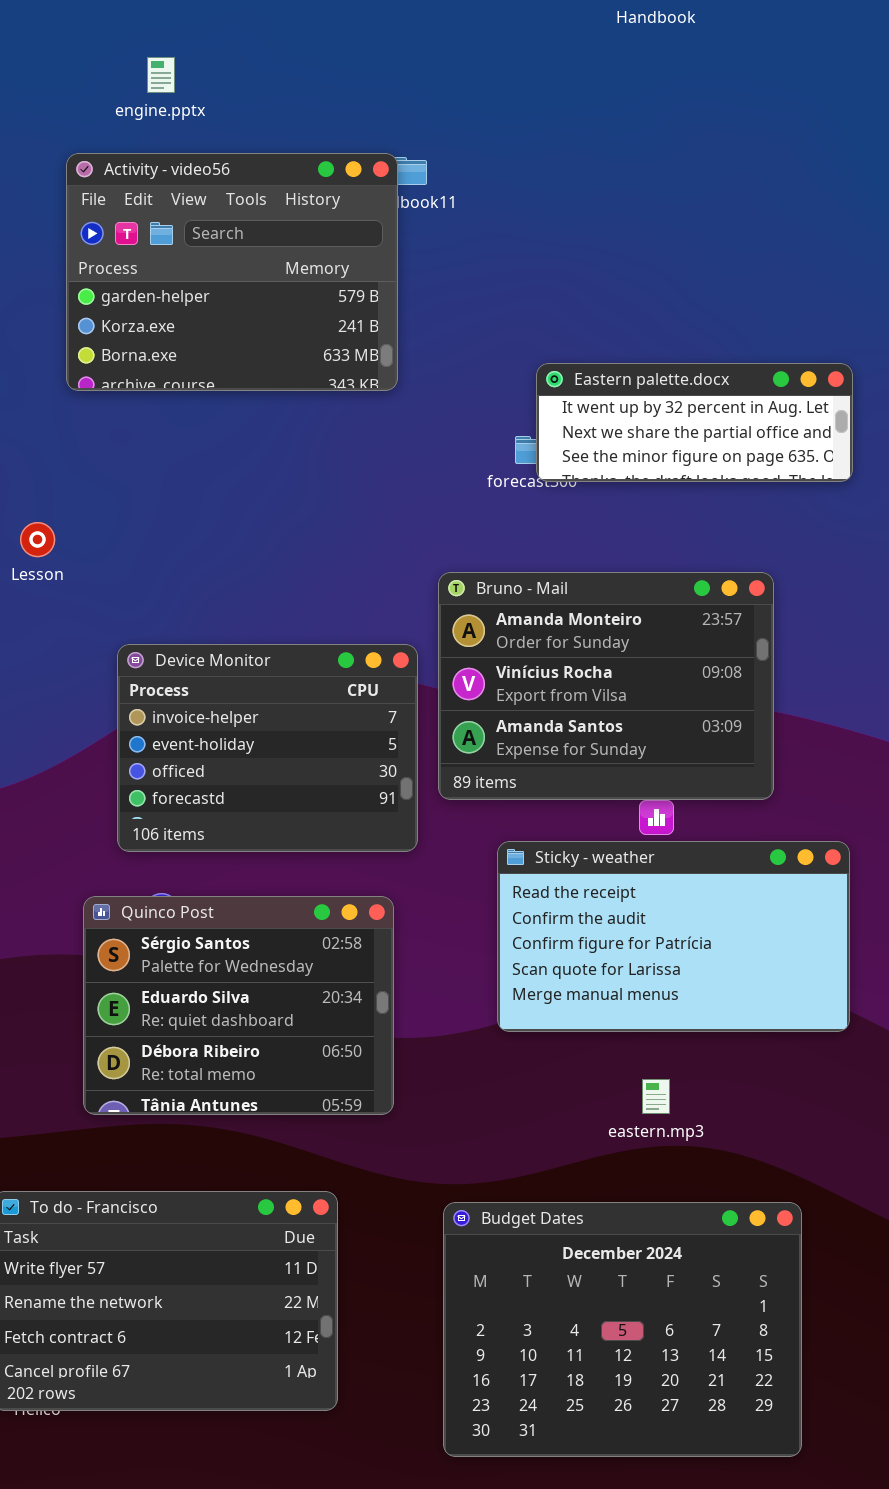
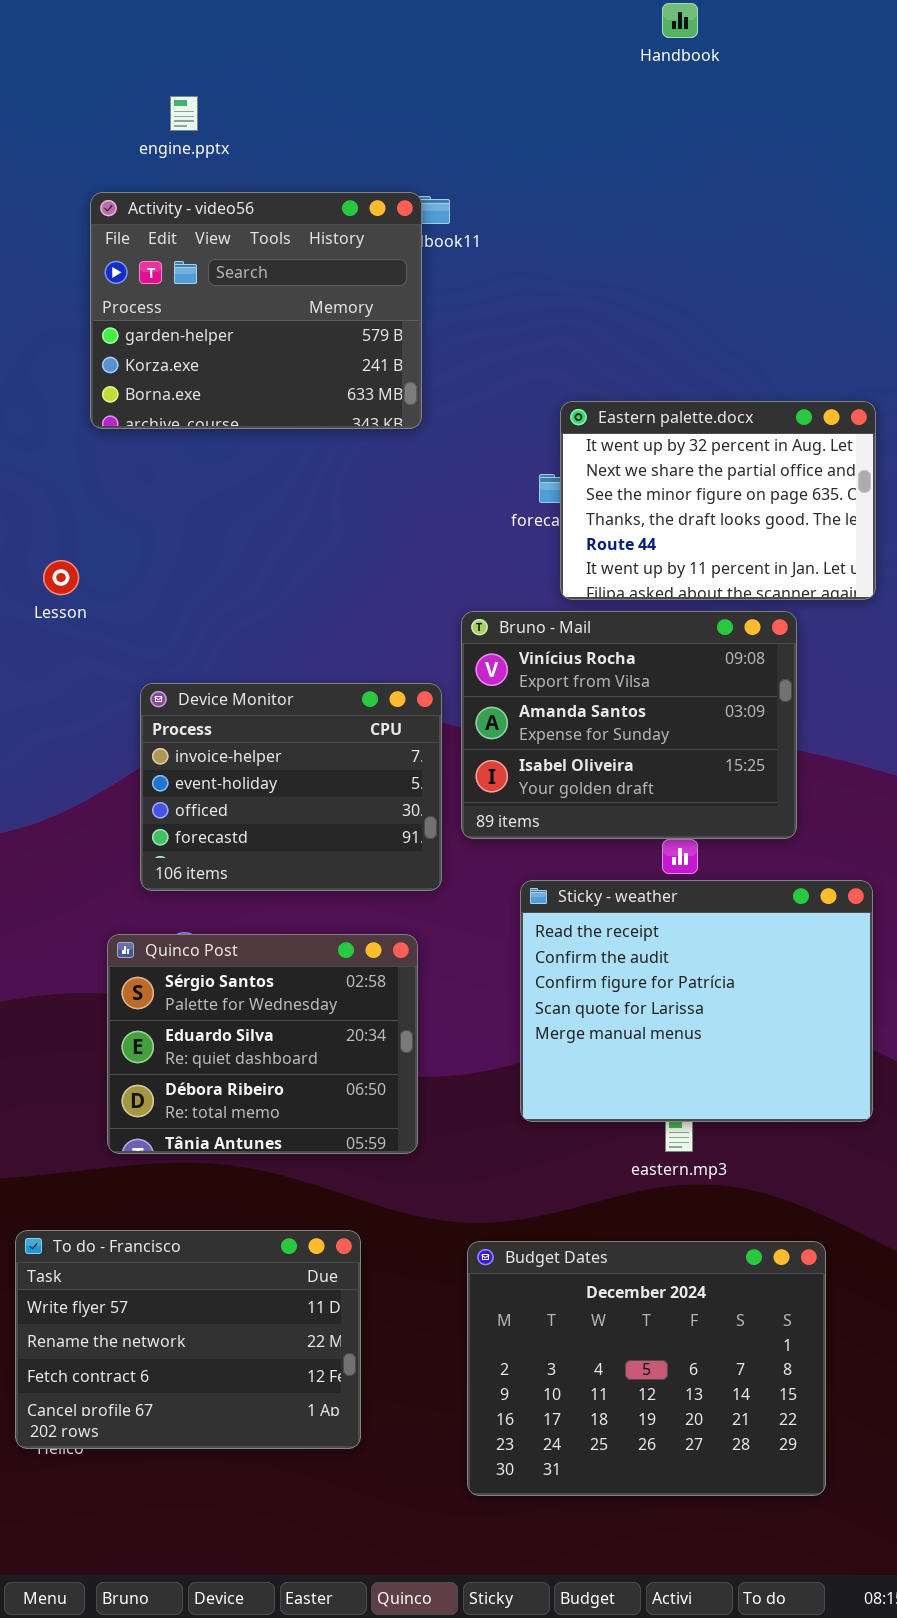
Eastern palette.docx: [536,363,853,482] -> [560,401,876,600], resized
Bruno - Mail: [438,572,774,800] -> [461,611,797,839], scrolled down 1 row
Sticky - weather: [497,841,850,1032] -> [520,880,873,1122], resized

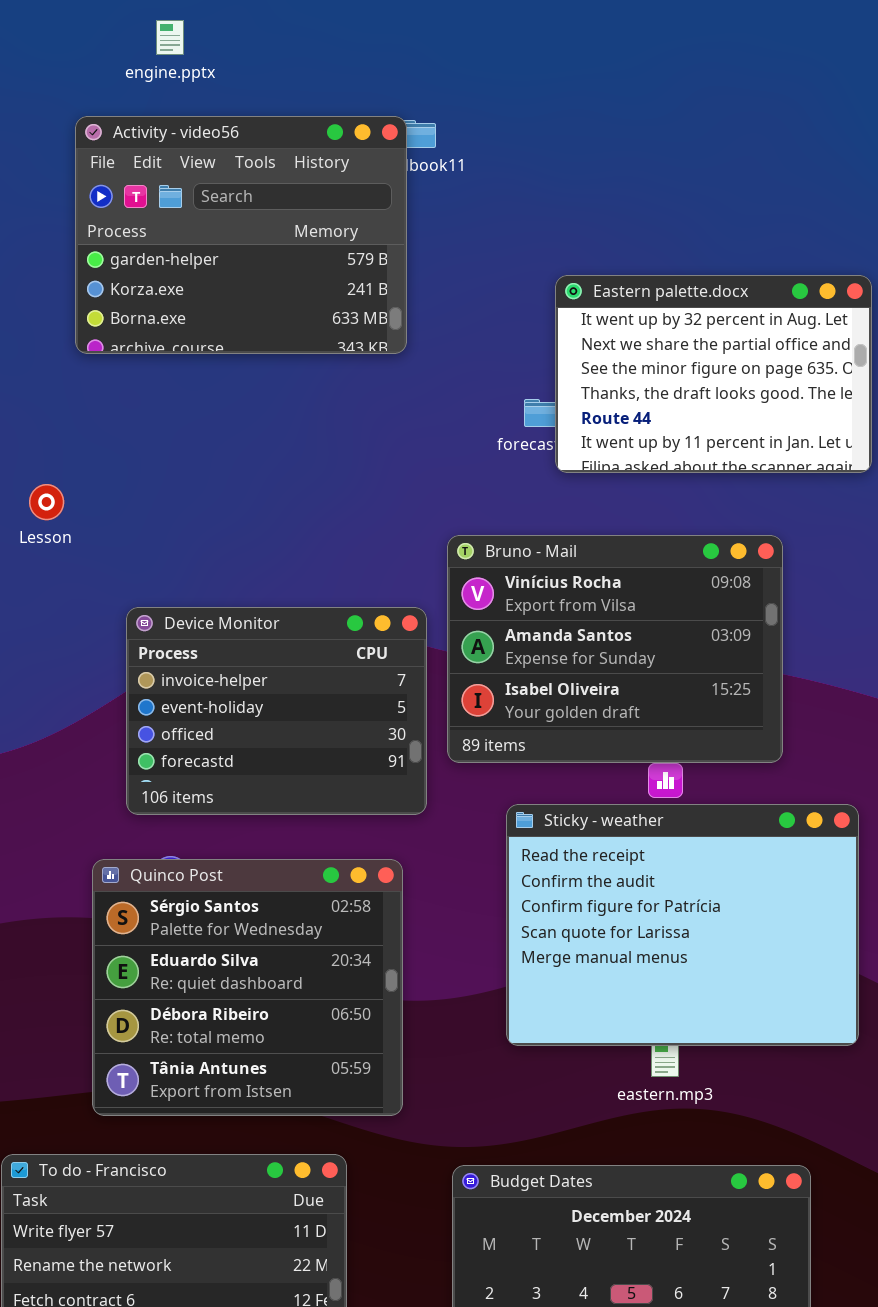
Eastern palette.docx: [560,401,876,600] -> [555,275,872,473], moved
Quinco Post: [107,934,418,1154] -> [92,859,403,1116], resized

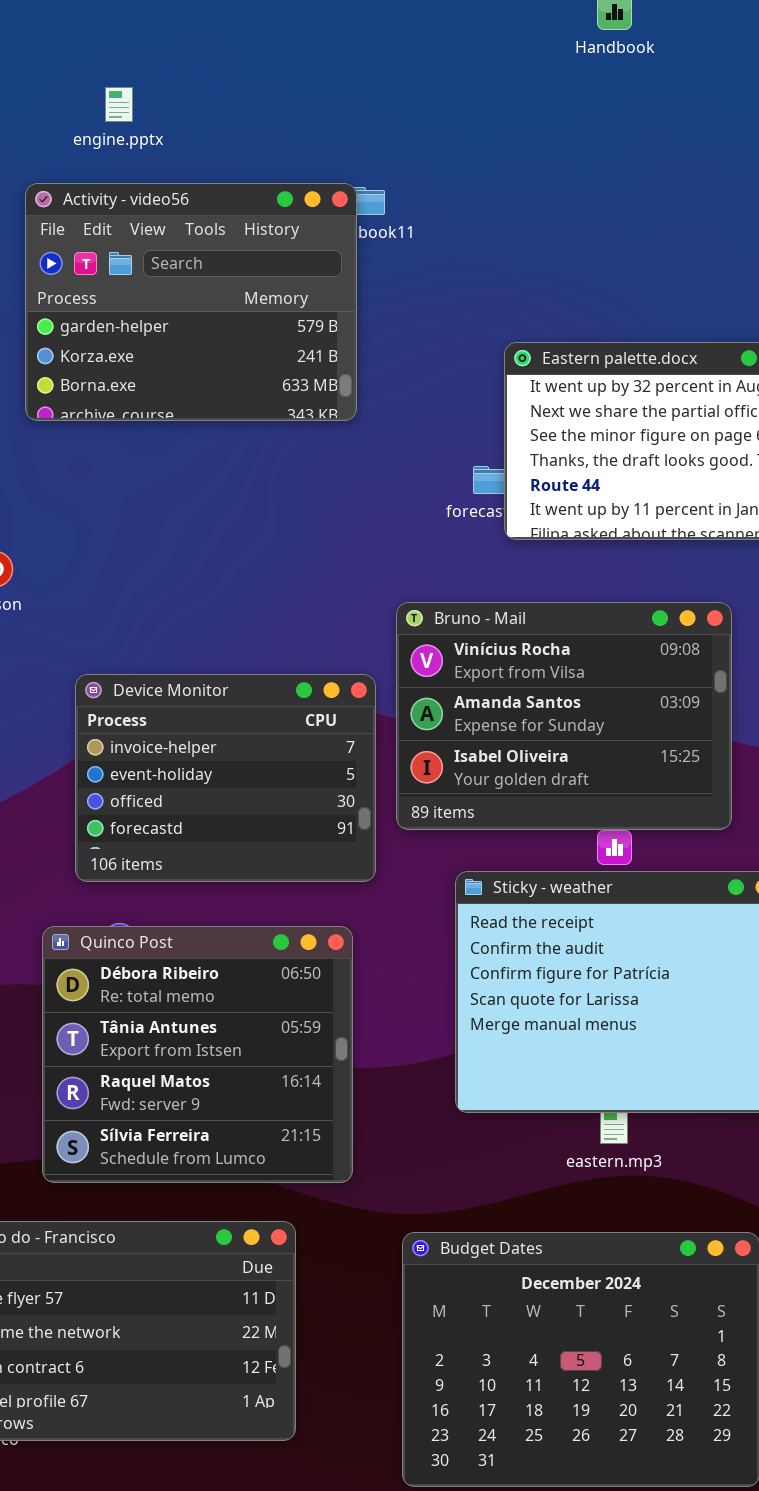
Quinco Post: [92,859,403,1116] -> [42,926,353,1183], scrolled down 2 rows

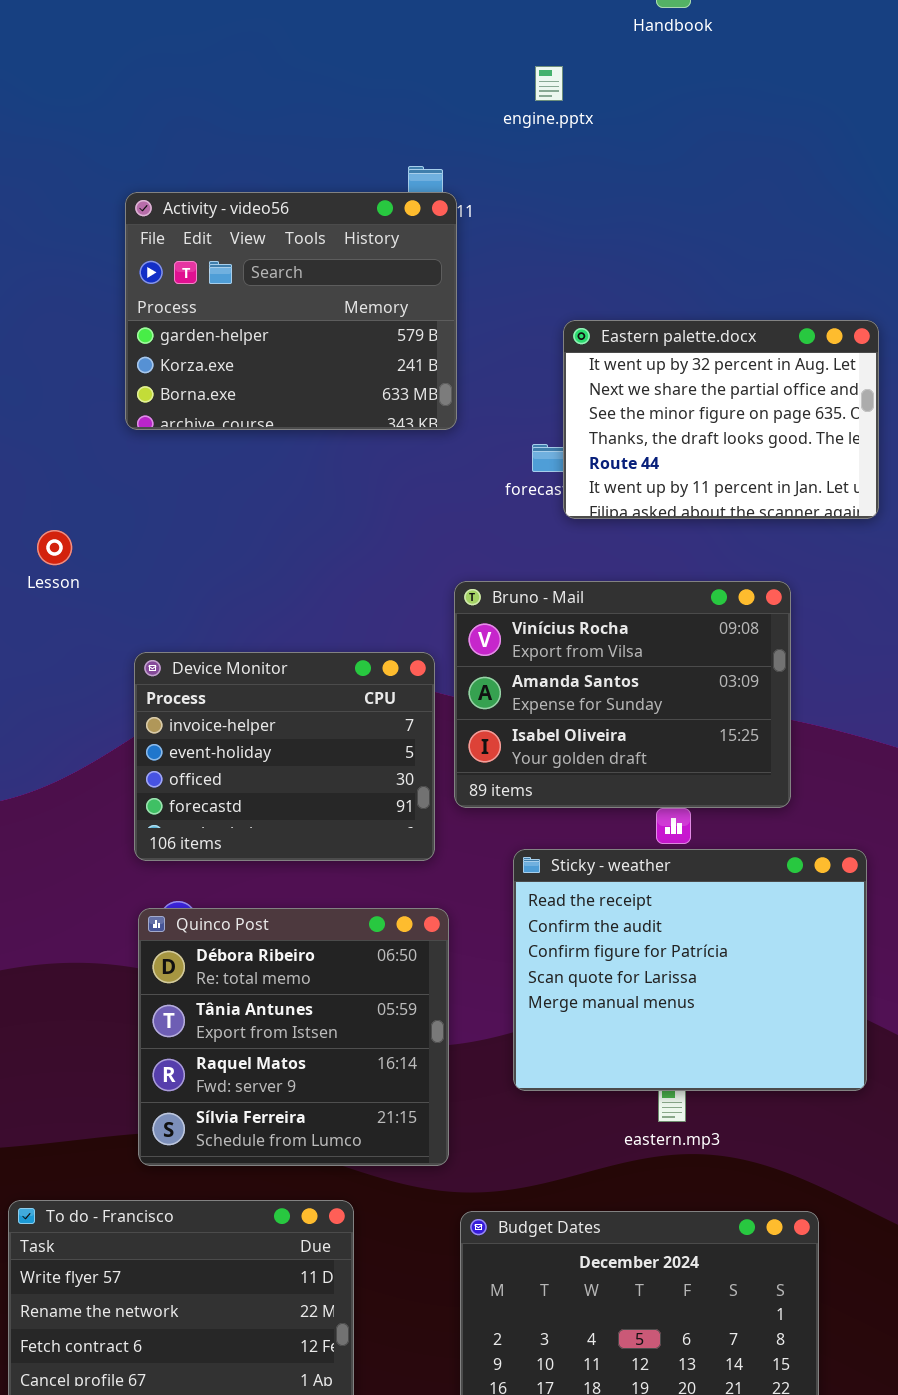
engine.pptx: [105,87,133,122] -> [535,66,563,101], moved
Activity - video56: [25,183,357,421] -> [125,192,457,430], moved
Quinco Post: [42,926,353,1183] -> [138,908,449,1166], moved

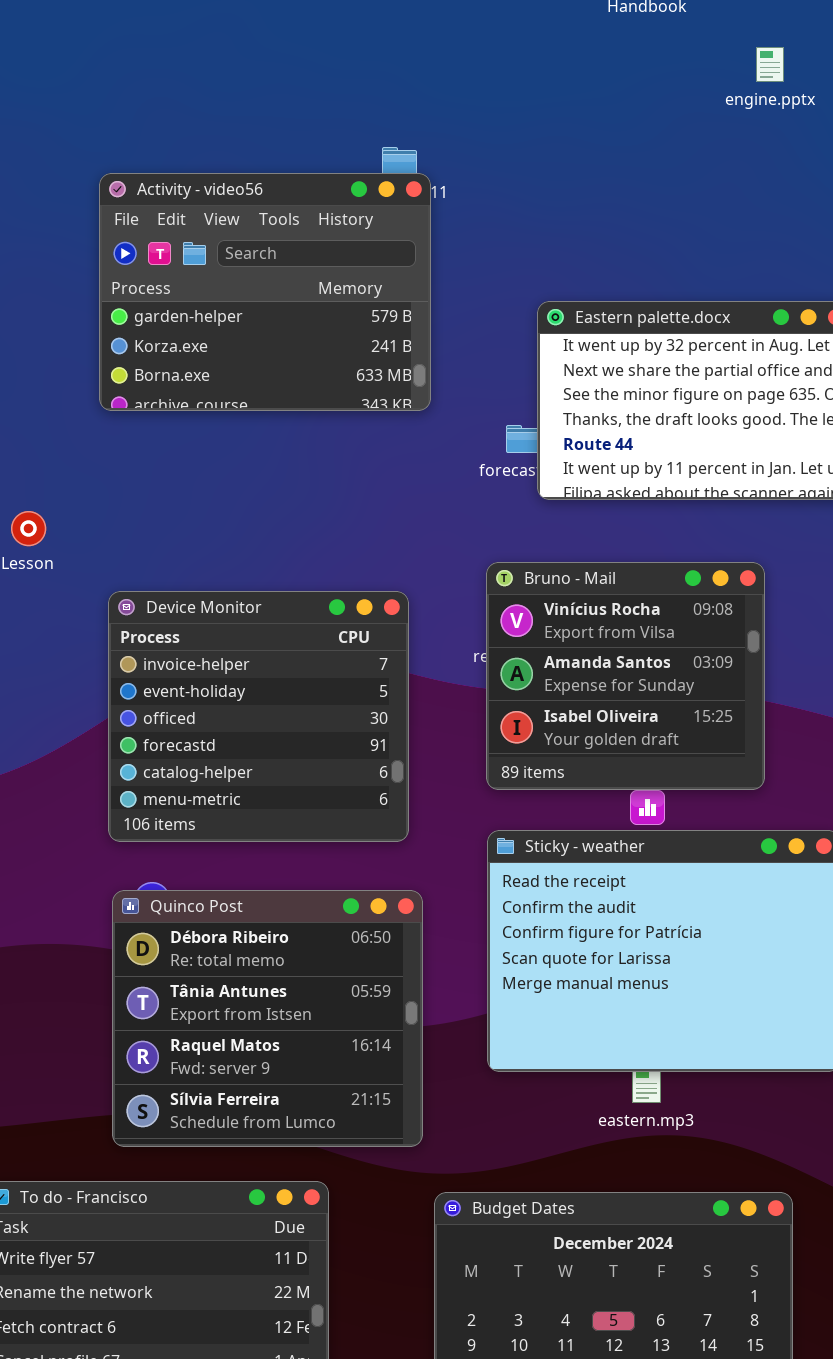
engine.pptx: [535,66,563,101] -> [756,47,784,82], moved
Bruno - Mail: [454,581,791,808] -> [486,562,765,790], resized
Device Monitor: [134,652,435,861] -> [108,591,409,842], resized

